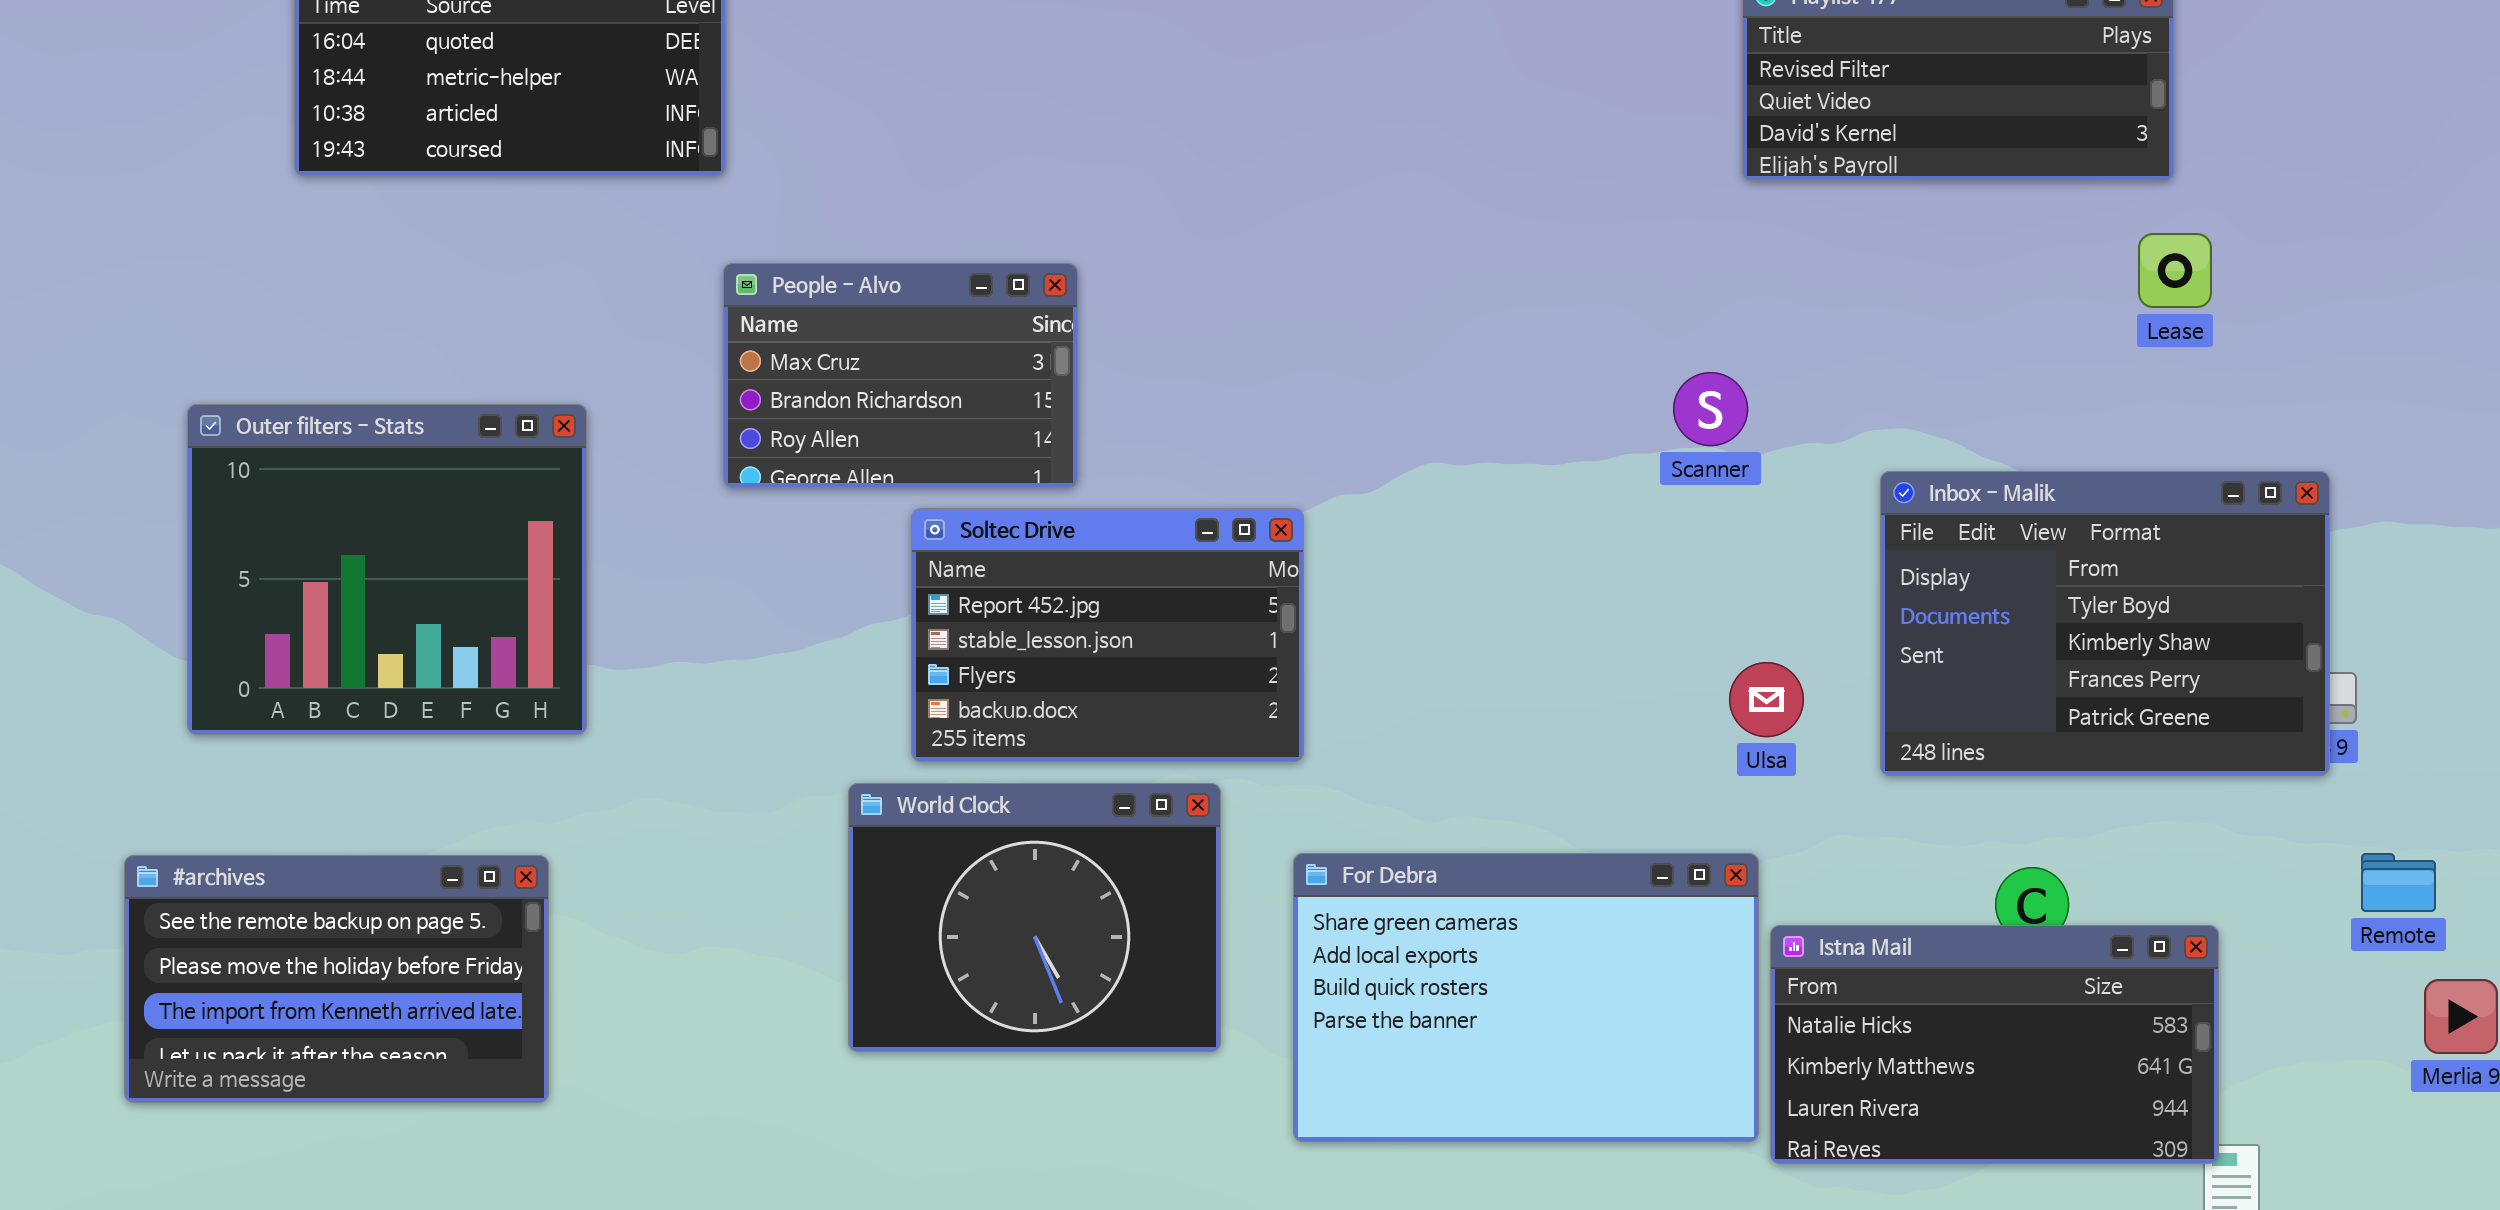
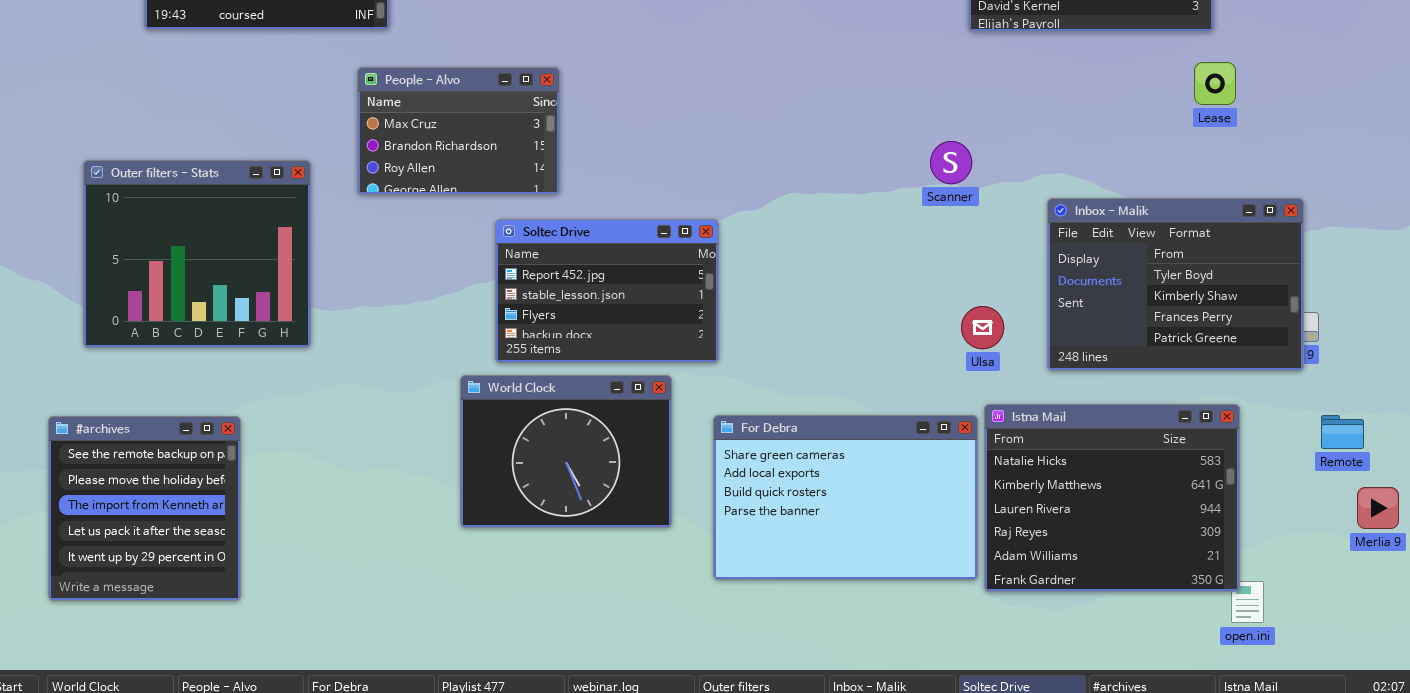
People - Alvo: [723,263,1078,488] -> [357,67,560,195], moved
#archives: [124,855,549,1103] -> [48,416,241,601], resized
Istna Mail: [1770,925,2219,1164] -> [984,404,1240,592], resized

